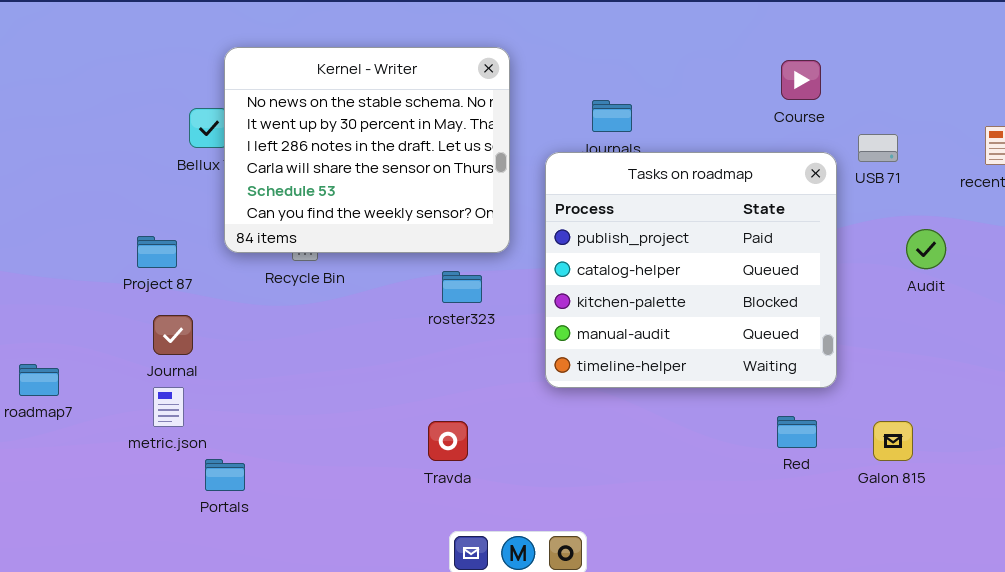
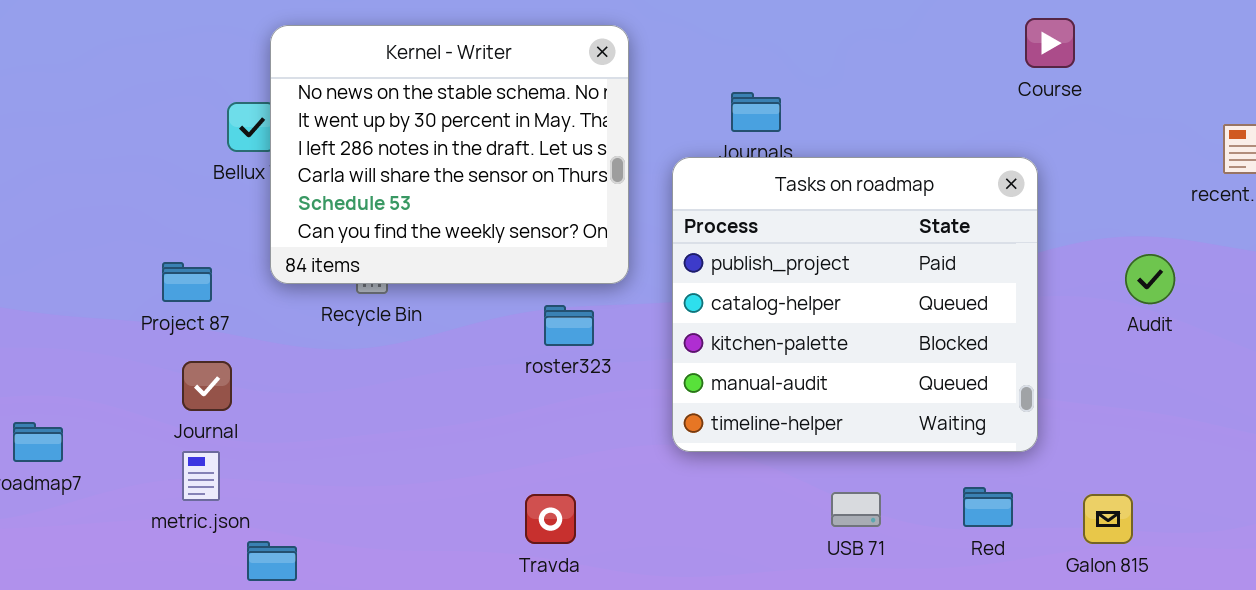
Course: [781,60,821,100] -> [1025,18,1075,68], moved
USB 71: [858,134,898,162] -> [831,492,881,527], moved

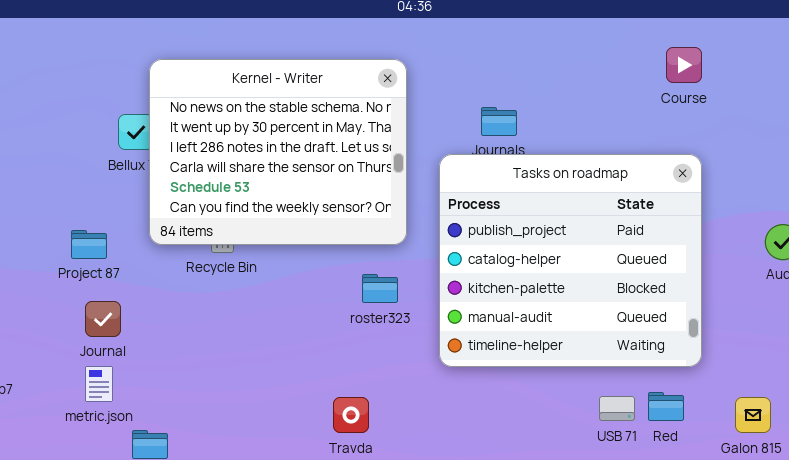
Course: [1025,18,1075,68] -> [666,47,702,83], moved
roster323: [544,305,594,346] -> [362,274,398,303], moved
USB 71: [831,492,881,527] -> [599,396,635,421], moved

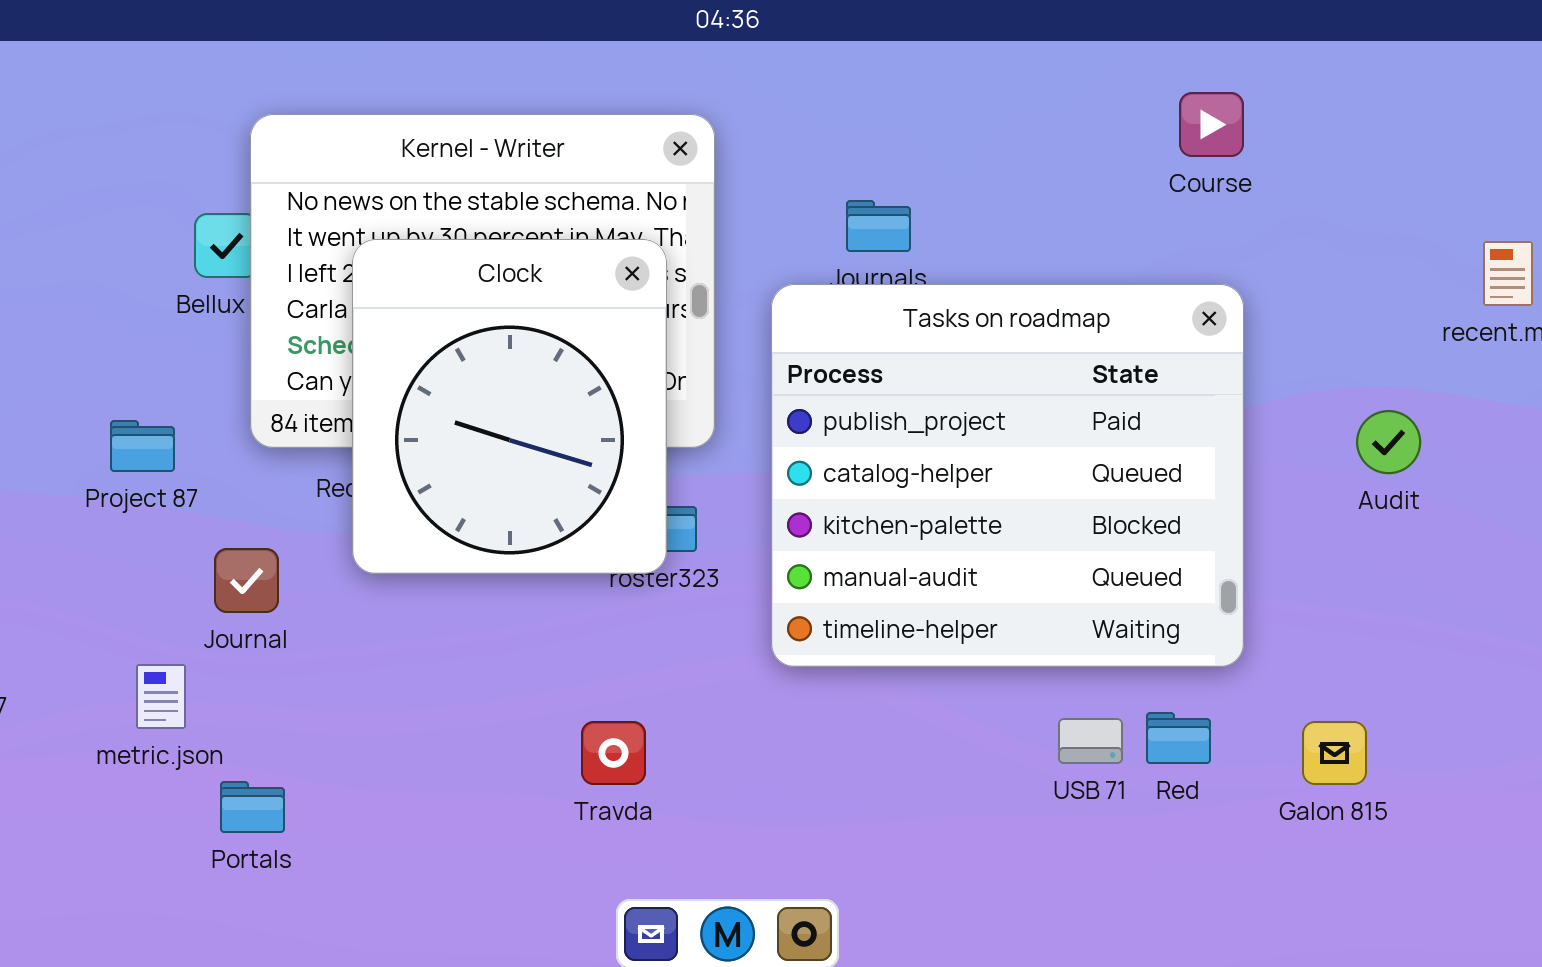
Clock: none -> [352,239,667,574], opened
Journal: [85,301,121,337] -> [214,548,279,613], moved

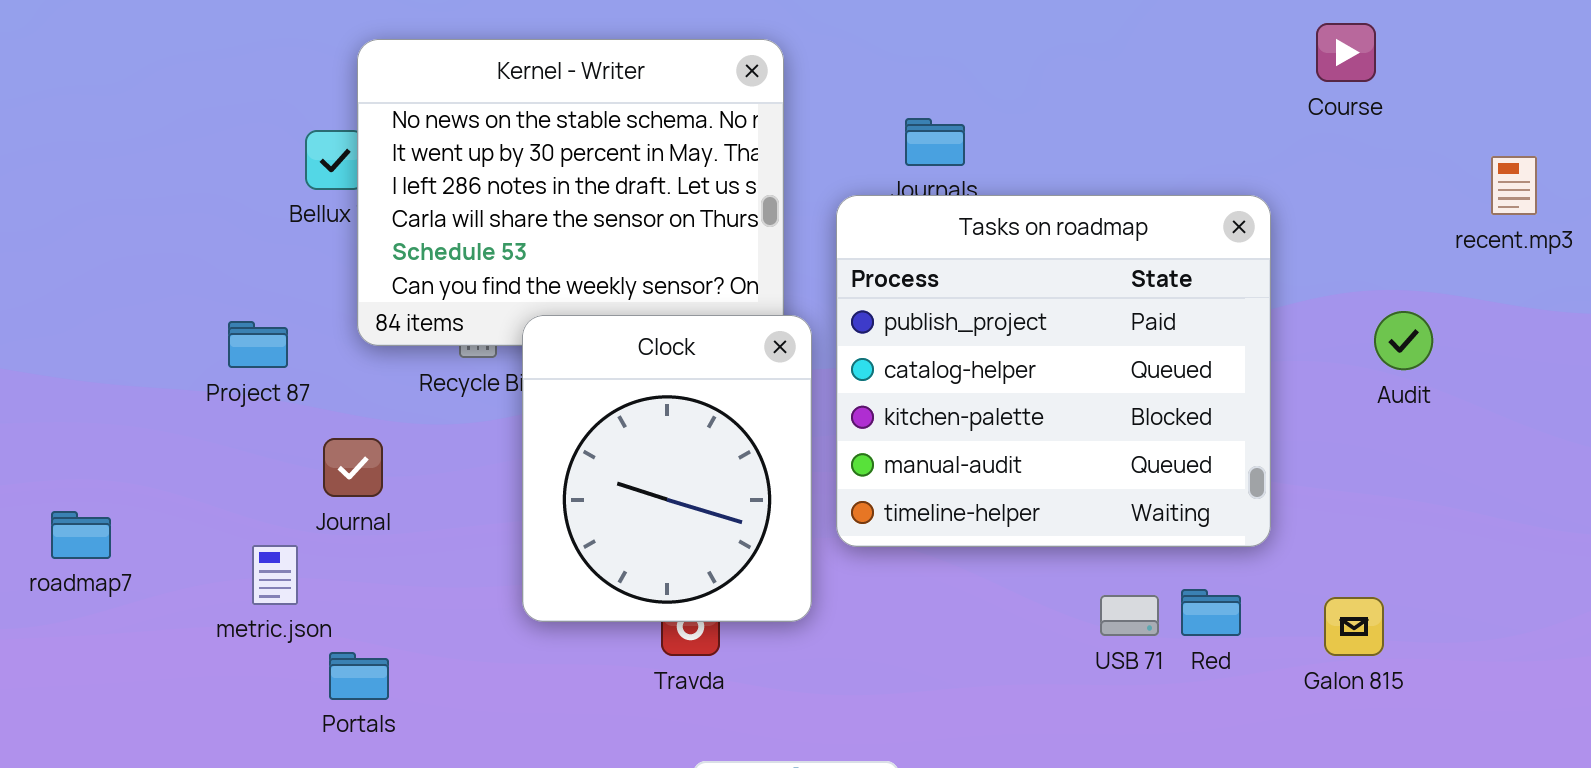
Course: [1179,92,1244,157] -> [1316,23,1376,82], moved
Clock: [352,239,667,574] -> [522,315,812,622], moved

